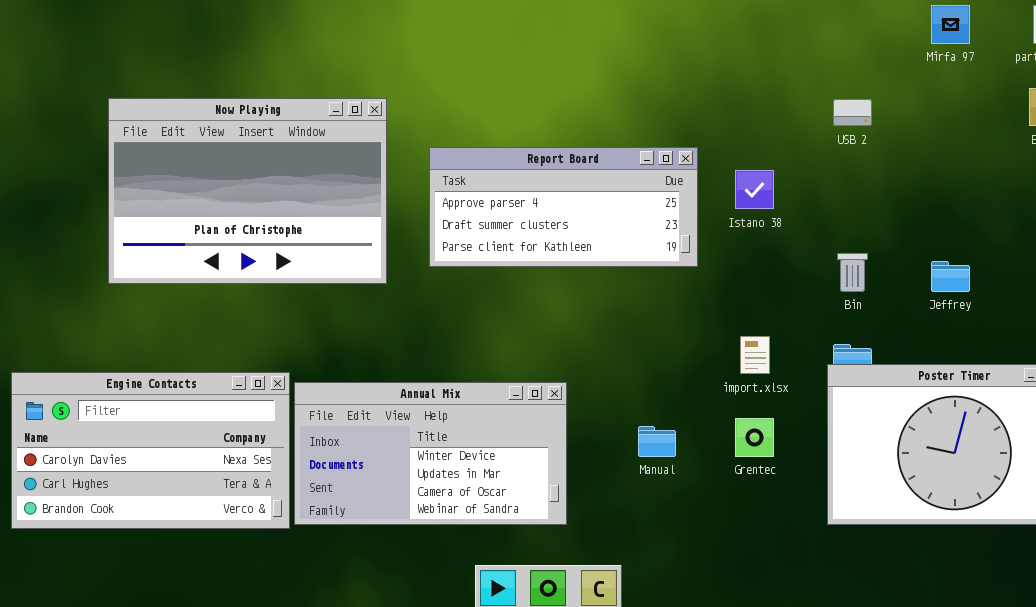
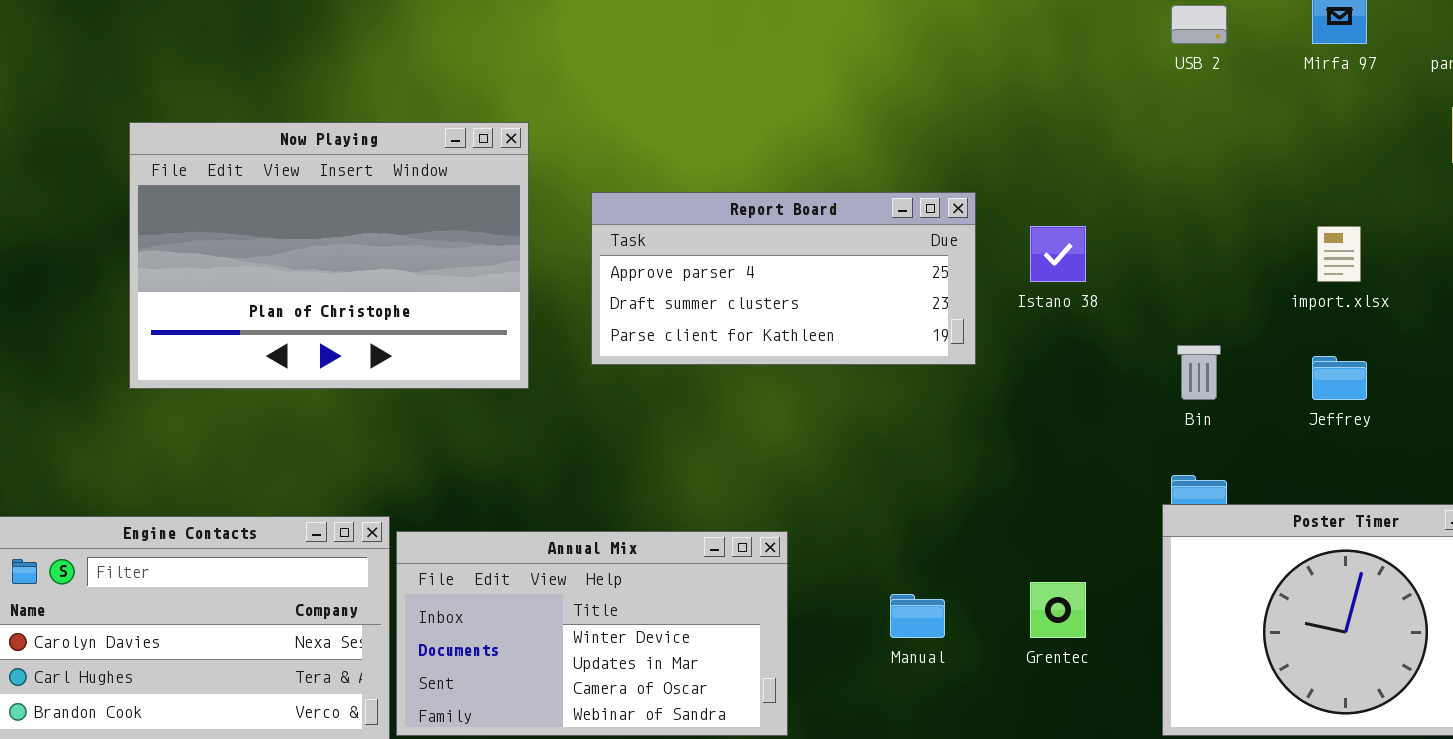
USB 2: [833,99,872,126] -> [1171,5,1227,44], moved
import.xlsx: [740,336,770,374] -> [1317,226,1361,282], moved

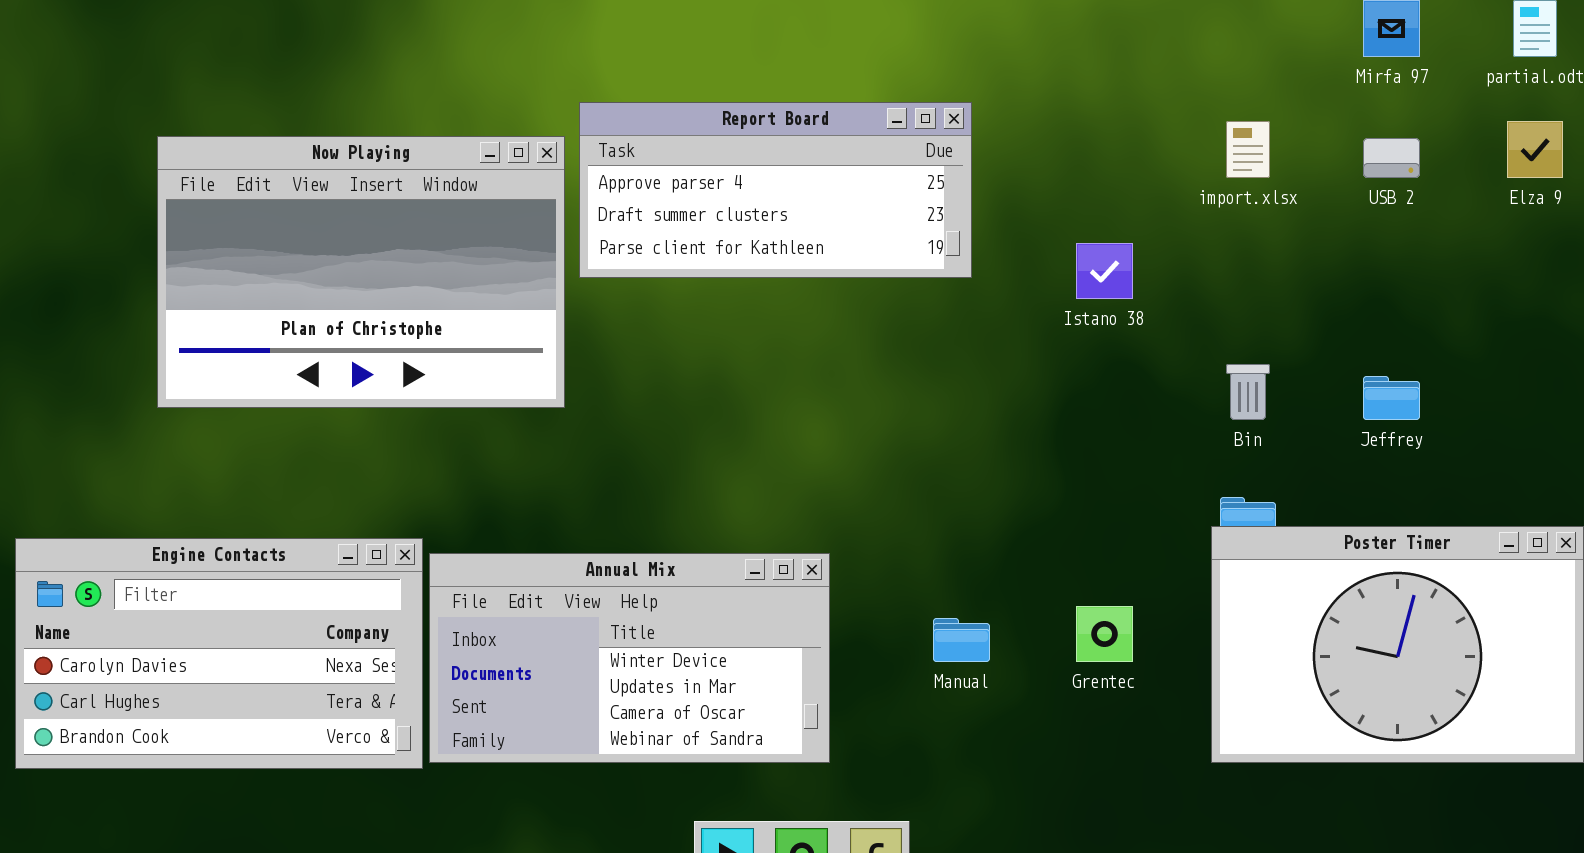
USB 2: [1171,5,1227,44] -> [1363,138,1420,178], moved
Report Board: [591,192,976,365] -> [579,102,972,278], moved
import.xlsx: [1317,226,1361,282] -> [1226,121,1270,178], moved

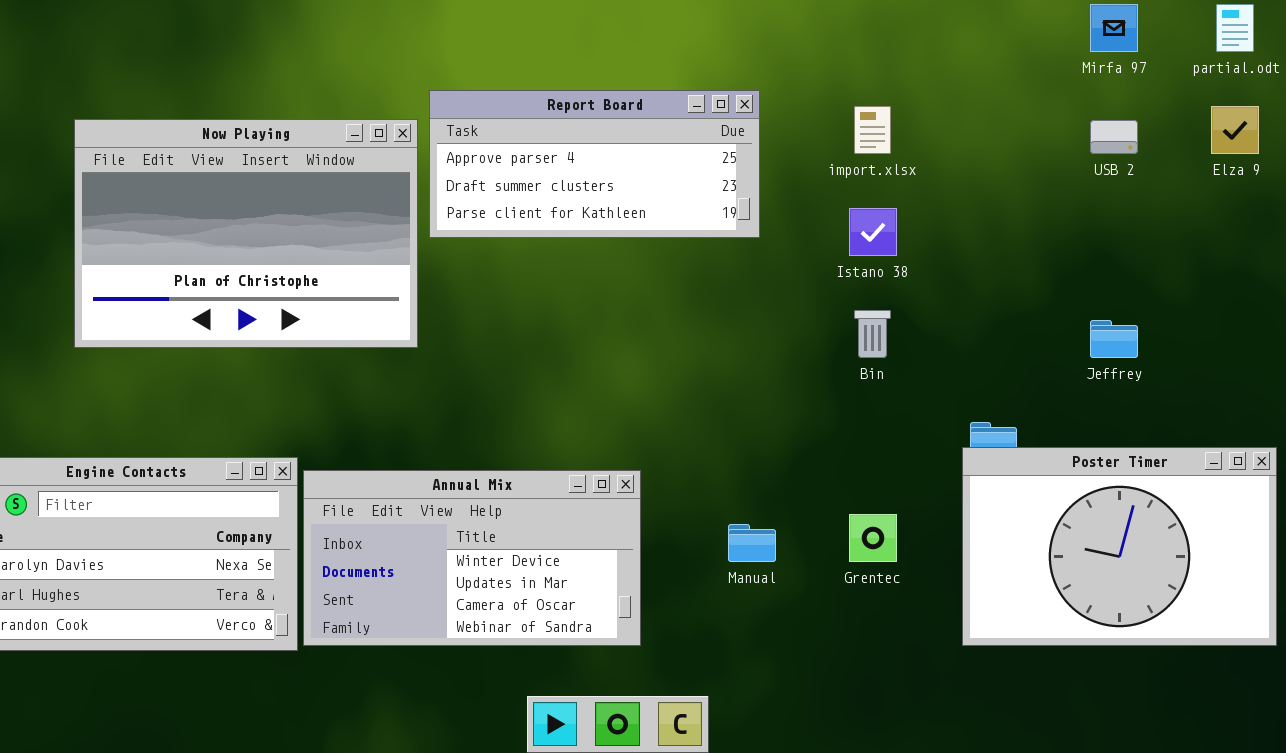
import.xlsx: [1226,121,1270,178] -> [854,106,891,154], moved
Bin: [1226,364,1270,420] -> [854,310,891,358], moved

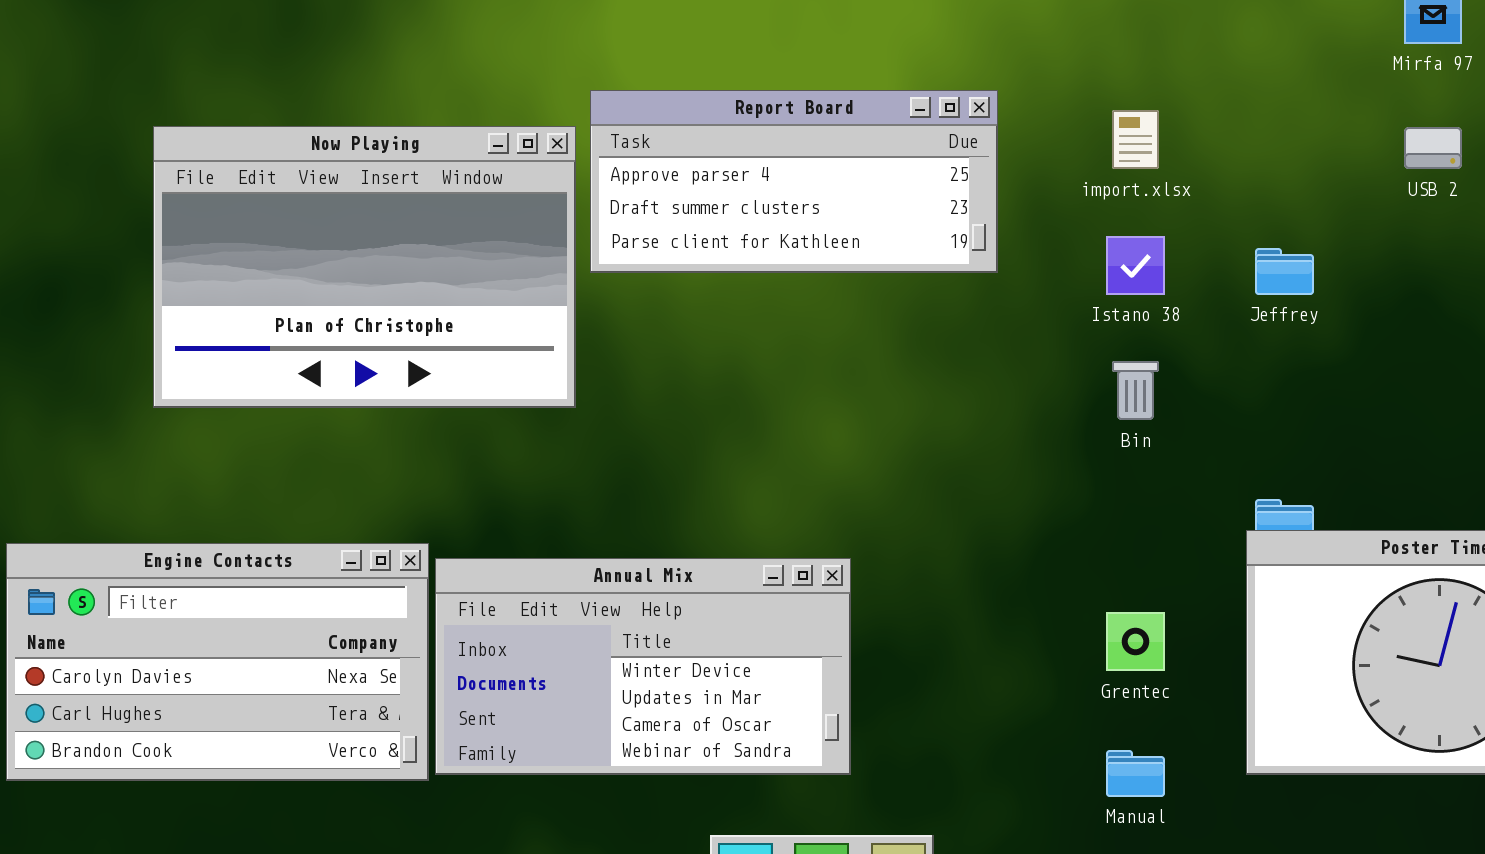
Jeffrey: [1090,320,1138,358] -> [1255,248,1314,295], moved
Manual: [728,524,776,562] -> [1106,750,1165,797], moved

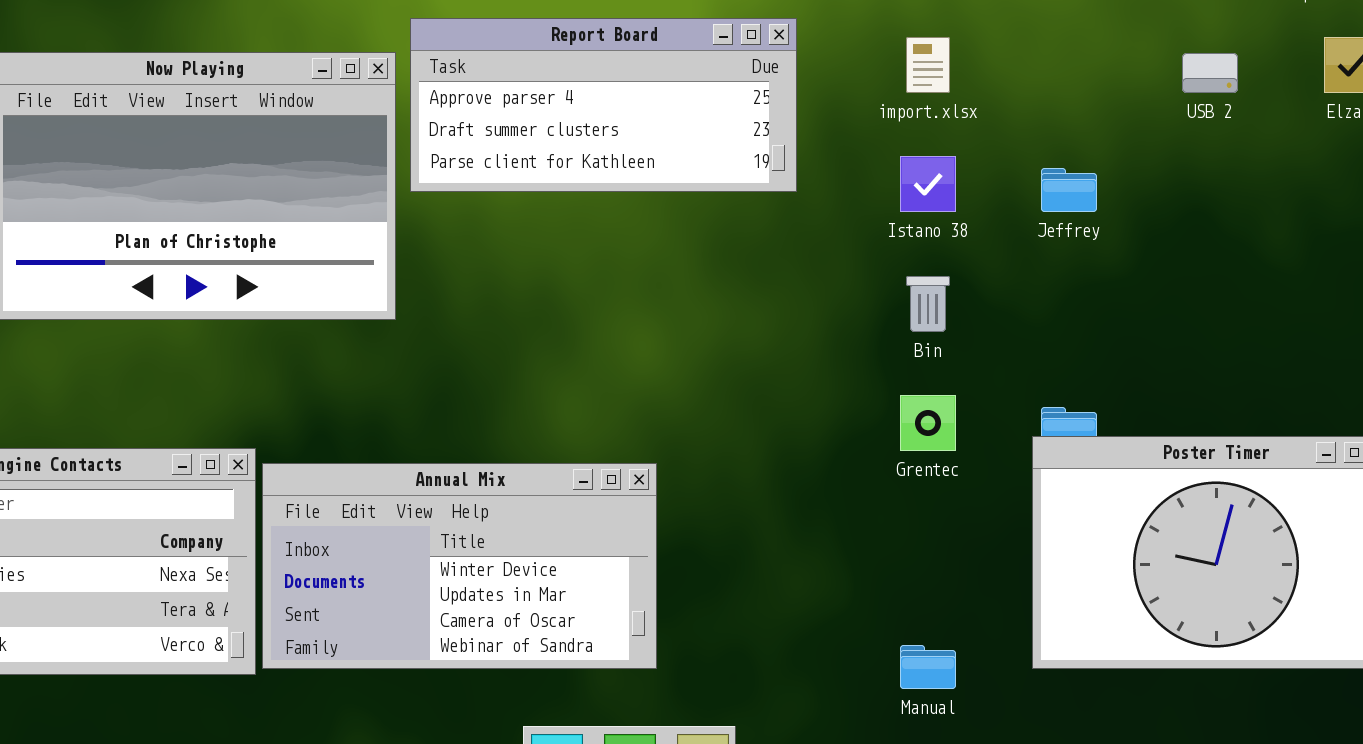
Grentec: [1106,612,1165,671] -> [900,395,956,451], moved

